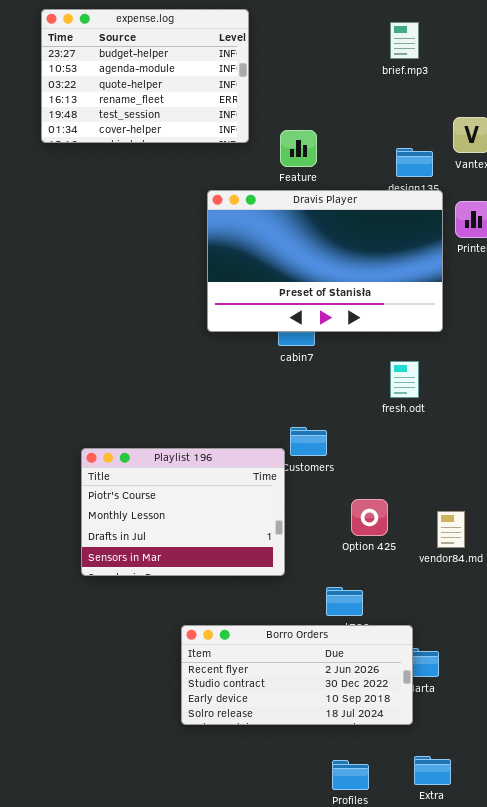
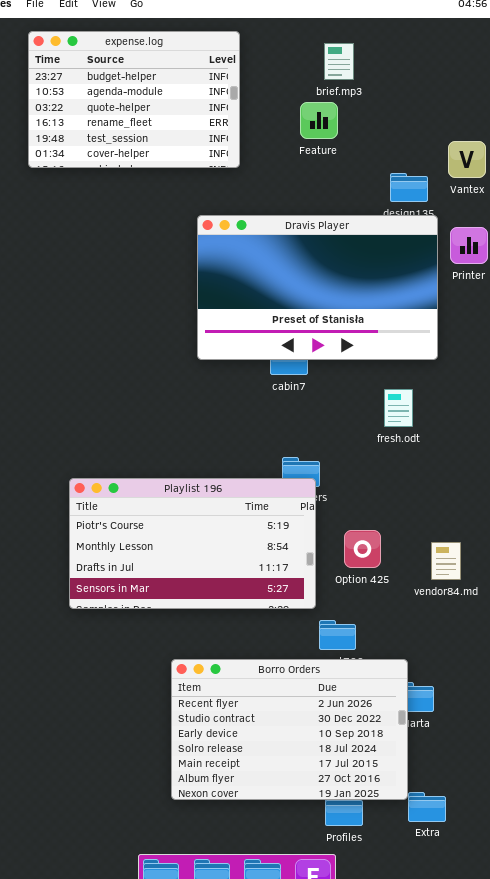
brief.mp3: [390,22,419,59] -> [324,43,354,80], moved
Feature: [280,130,317,167] -> [300,102,338,139], moved
Playlist 196: [81,448,285,576] -> [69,478,316,609], resized
Borro Orders: [181,625,413,725] -> [171,659,408,800], resized

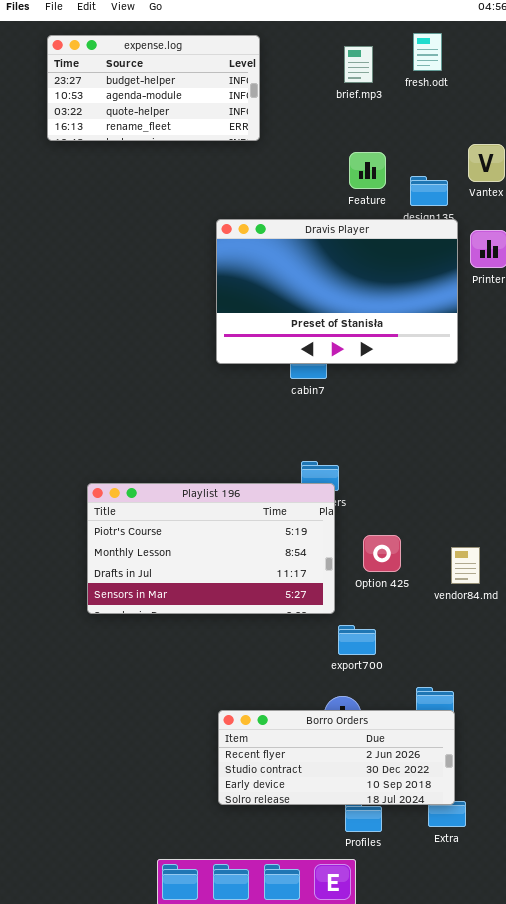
expense.log: [28,31,240,168] -> [47,35,260,141], resized
Feature: [300,102,338,139] -> [349,152,386,189], moved
fresh.odt: [384,389,413,427] -> [413,33,442,71], moved
Borro Orders: [171,659,408,800] -> [218,710,455,805], moved, resized

